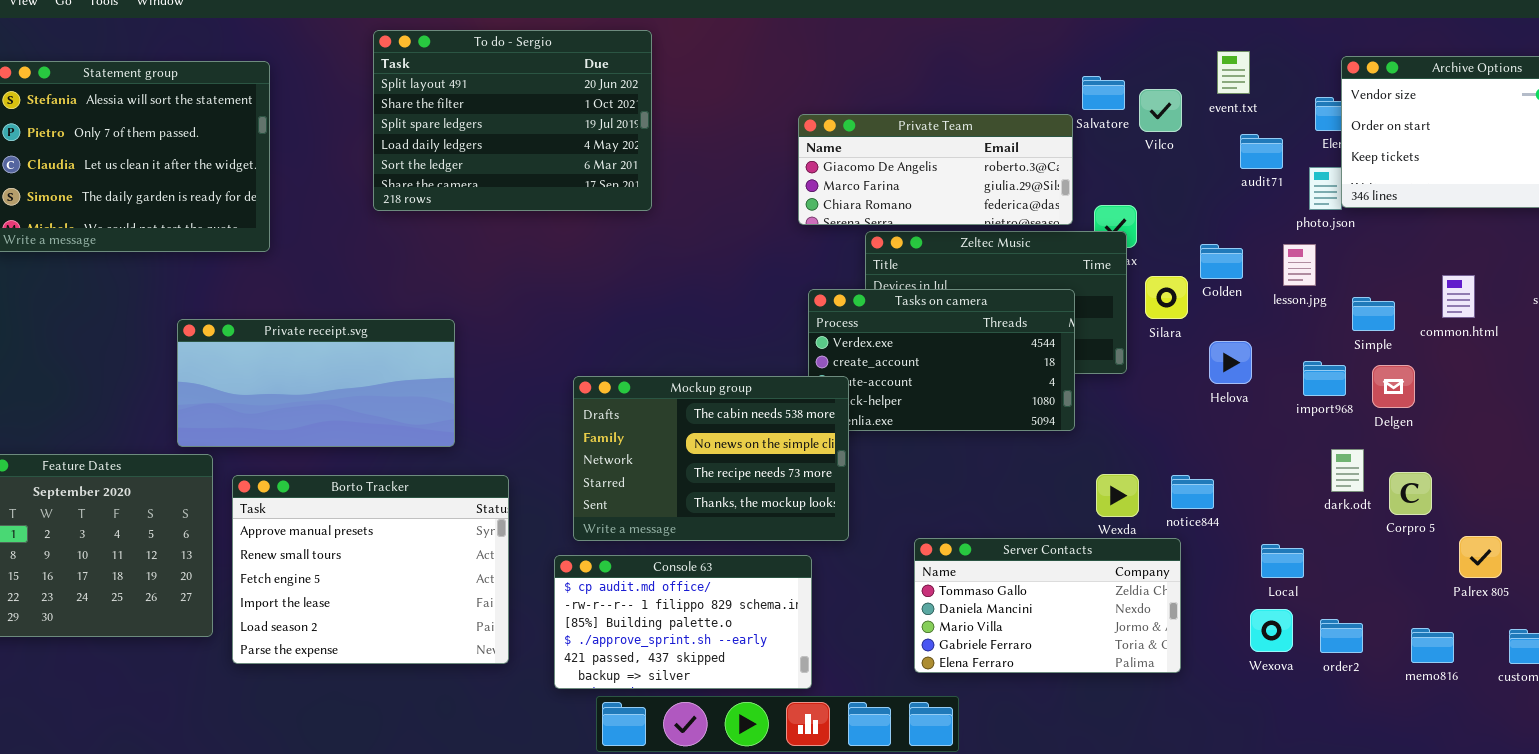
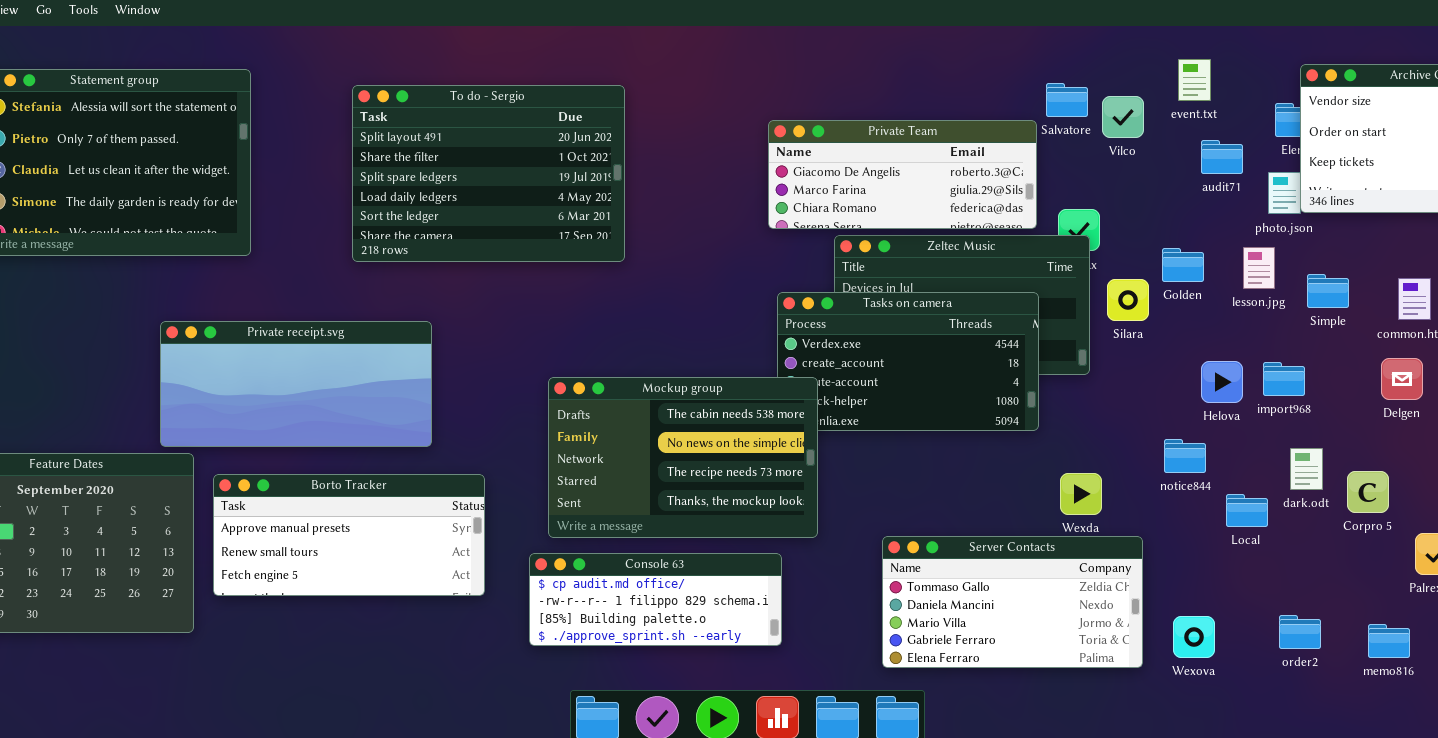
To do - Sergio: [373,30,652,211] -> [352,85,625,262], moved
Simple: [1352,297,1395,331] -> [1307,274,1349,308], moved
Helova: [1209,341,1252,384] -> [1201,361,1243,403], moved
Delgen: [1372,365,1415,408] -> [1381,358,1423,400], moved
notice844: [1171,475,1214,509] -> [1164,439,1206,473], moved
Borto Tracker: [232,475,509,664] -> [213,474,485,596], resized
Local: [1261,544,1304,578] -> [1226,494,1268,527], moved
Console 63: [554,555,812,689] -> [529,553,782,646], resized
Wexova: [1250,609,1293,652] -> [1173,616,1215,658], moved

